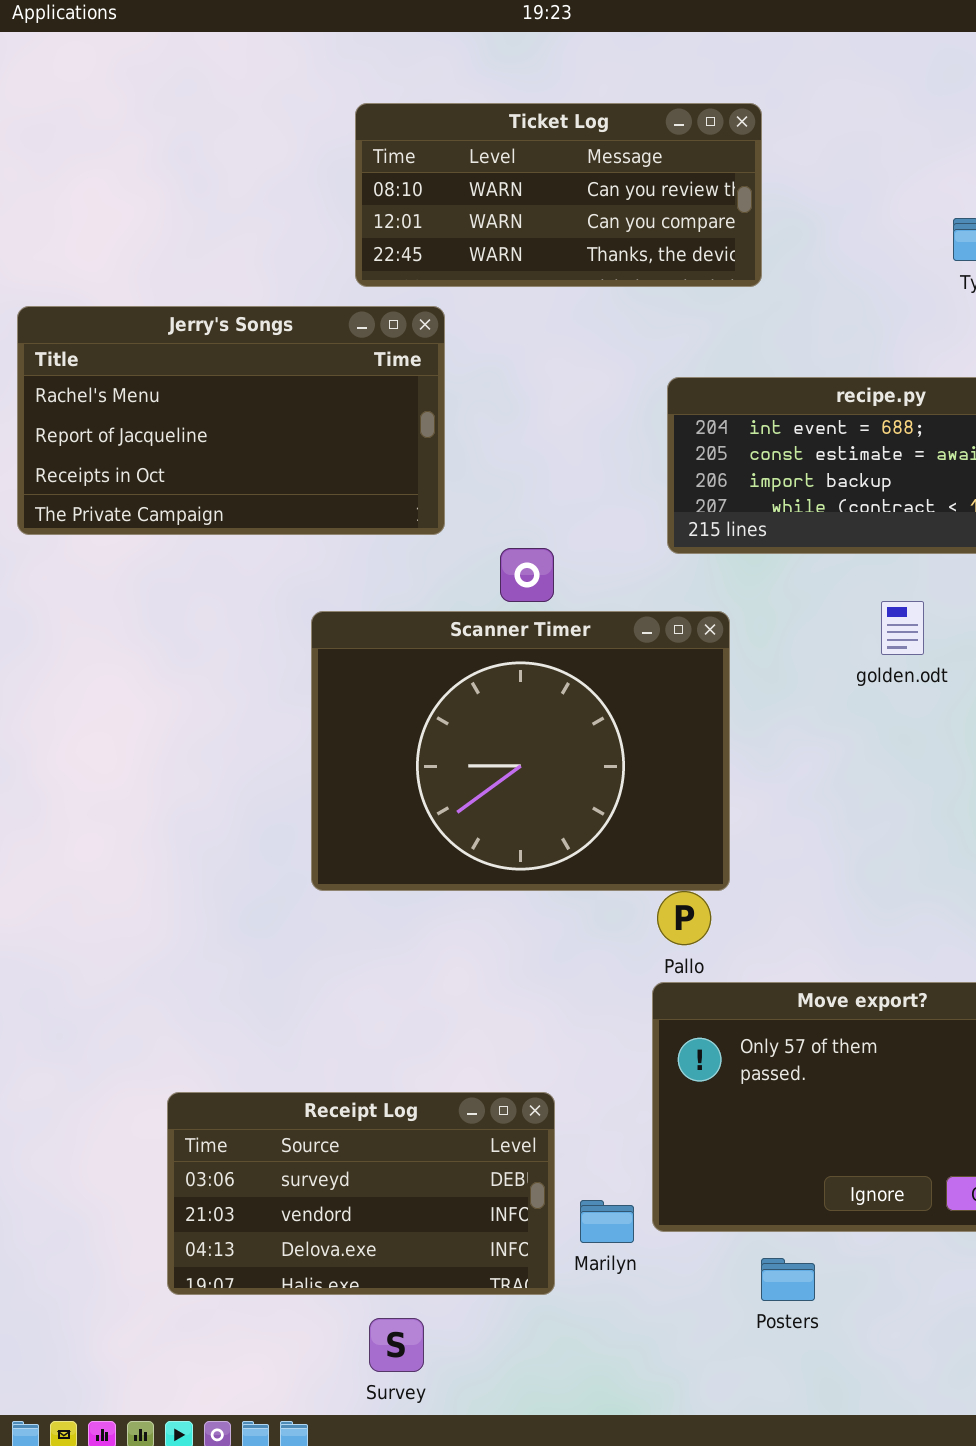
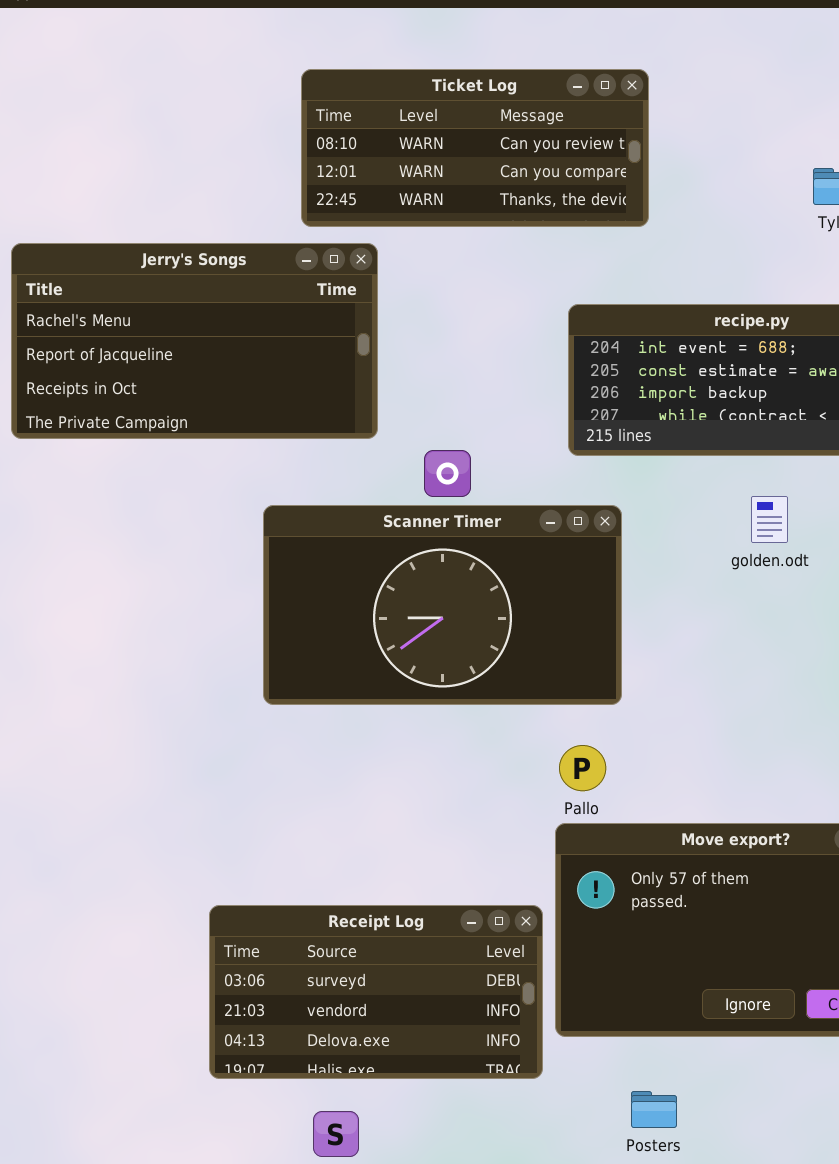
Scanner Timer: [311,611,730,891] -> [263,505,622,705], resized
Receipt Log: [167,1092,555,1295] -> [209,905,543,1079], moved
Posters: [761,1258,815,1301] -> [631,1091,677,1128], moved

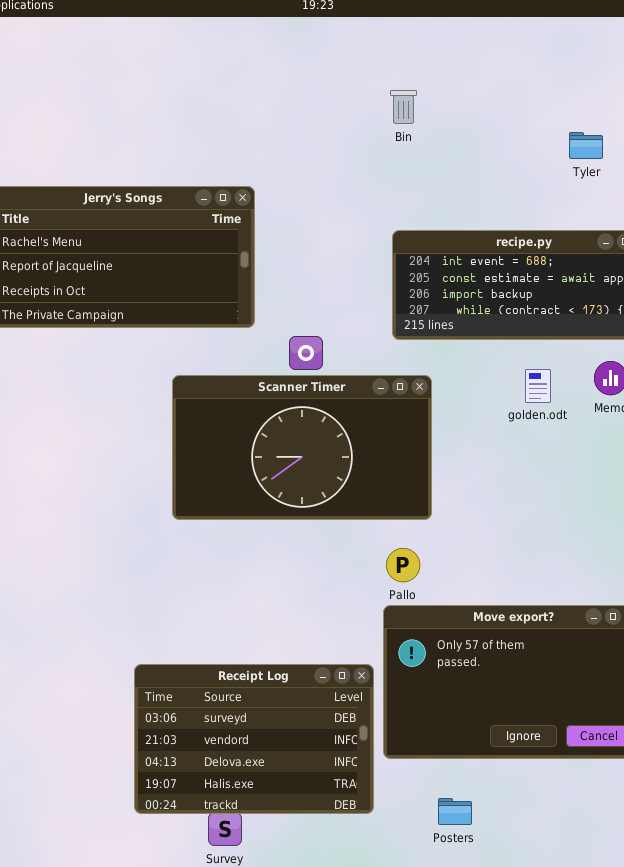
Ticket Log: [301,69,649,227] -> none, closed
Receipt Log: [209,905,543,1079] -> [134,664,374,814], resized

